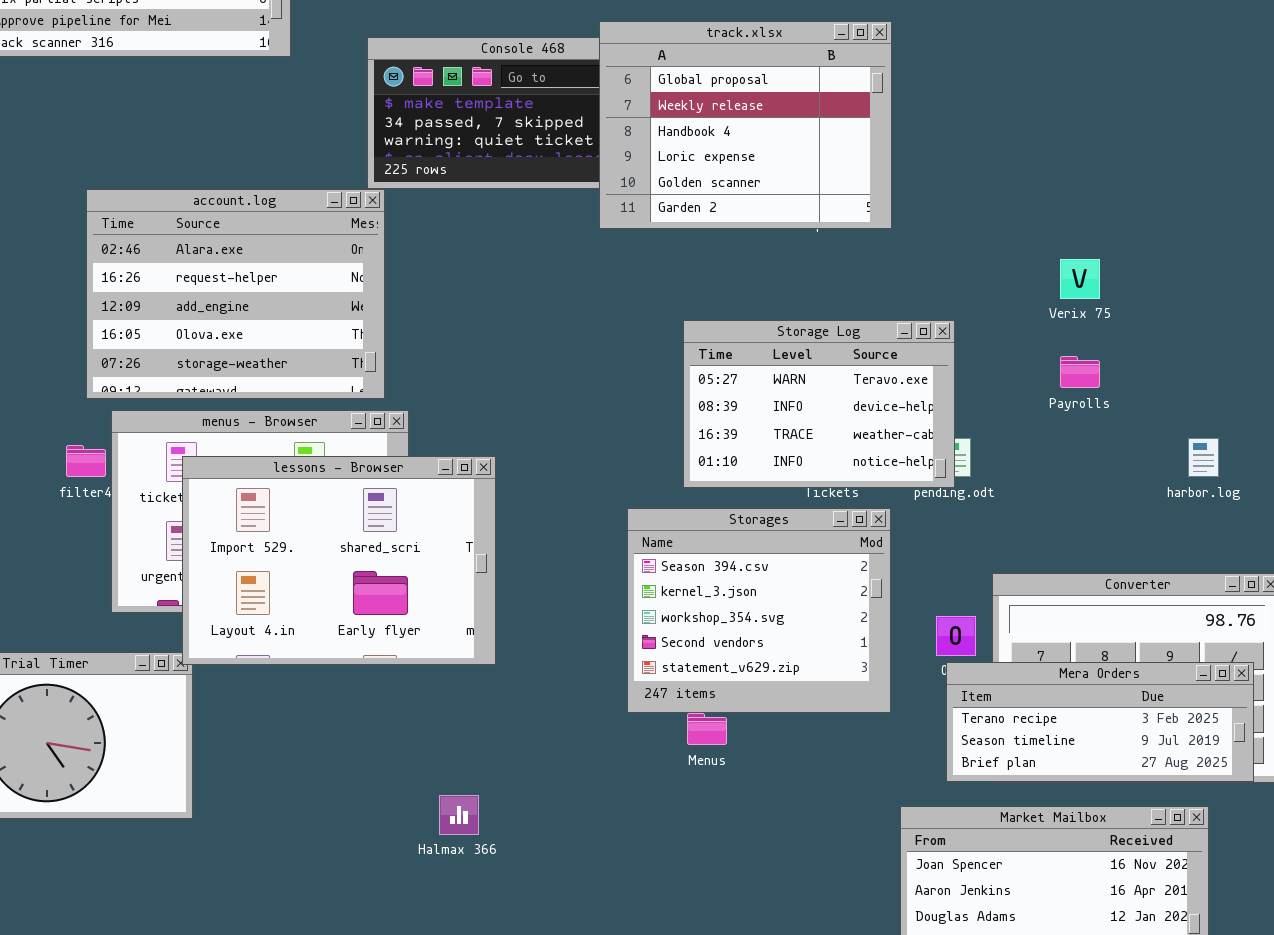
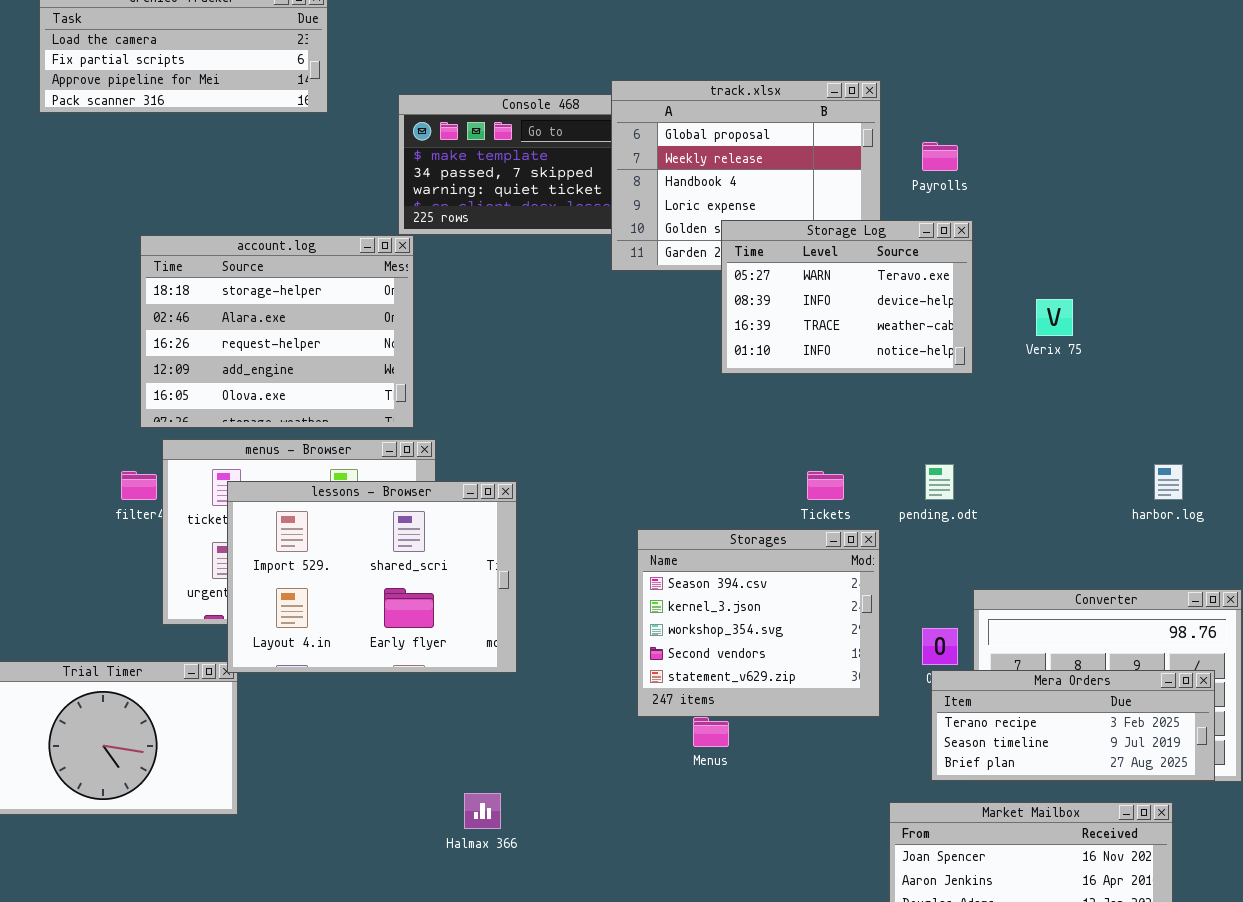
account.log: [86,189,385,399] -> [140,235,414,428], scrolled up 1 row
Storage Log: [683,320,955,488] -> [721,220,973,374], moved
Payrolls: [1060,356,1100,388] -> [922,142,958,171], moved

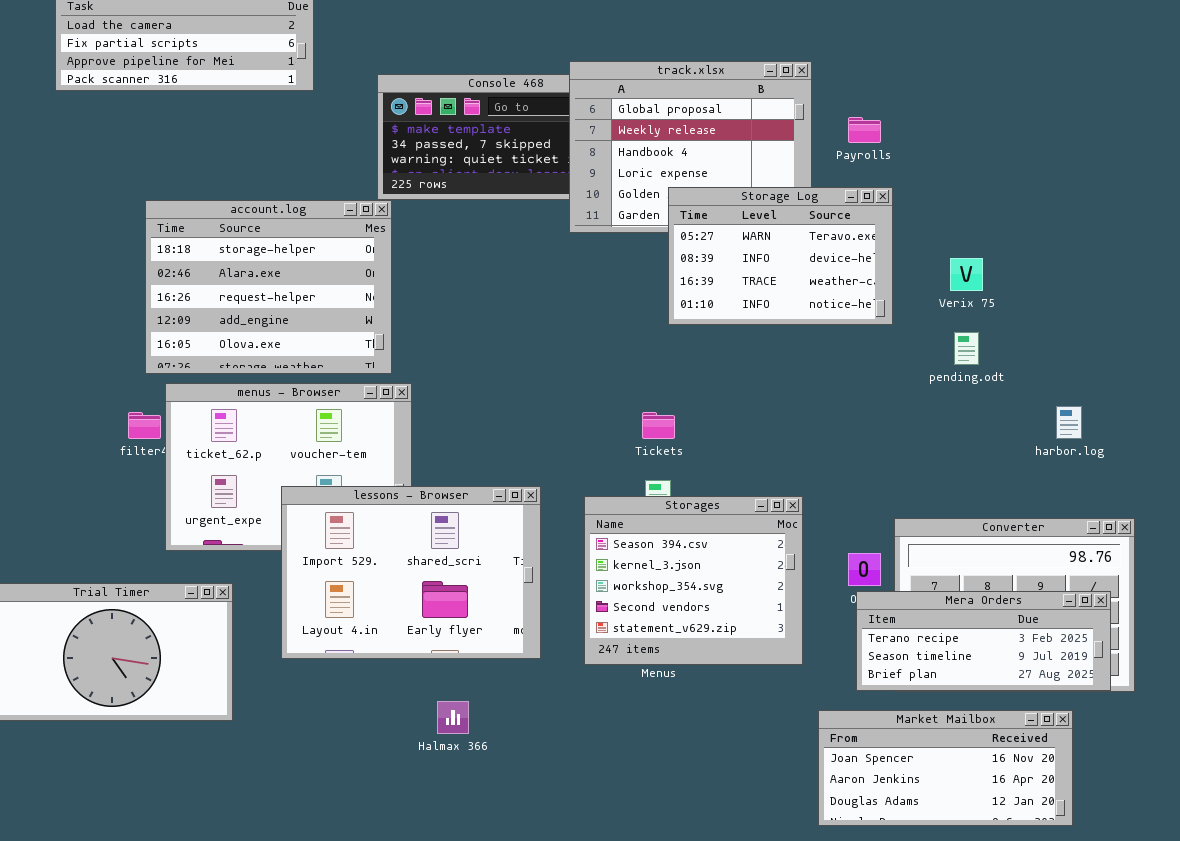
pending.odt: [925,464,954,500] -> [954,332,979,365], moved
Tickets: [807,471,844,500] -> [642,412,675,439], moved
lessons - Browser: [227,481,517,673] -> [281,486,541,659], moved
Storages: [637,529,880,717] -> [584,496,803,665], moved

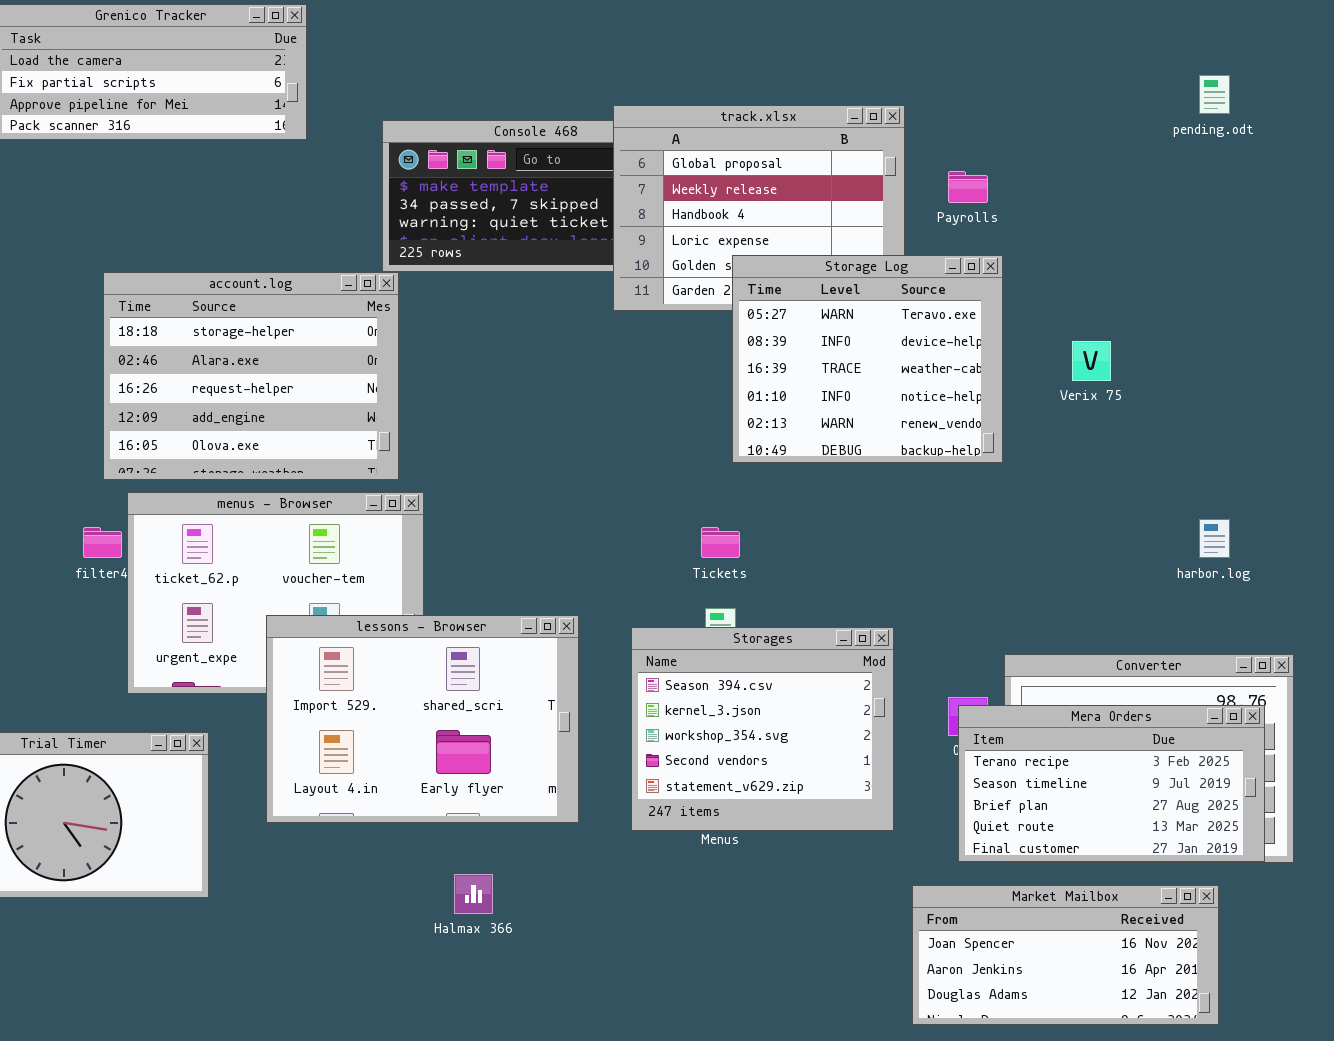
Storage Log: [668,187,893,325] -> [732,255,1003,463], resized
pending.odt: [954,332,979,365] -> [1199,75,1230,114], moved
Mera Orders: [856,591,1111,691] -> [958,705,1265,862], resized

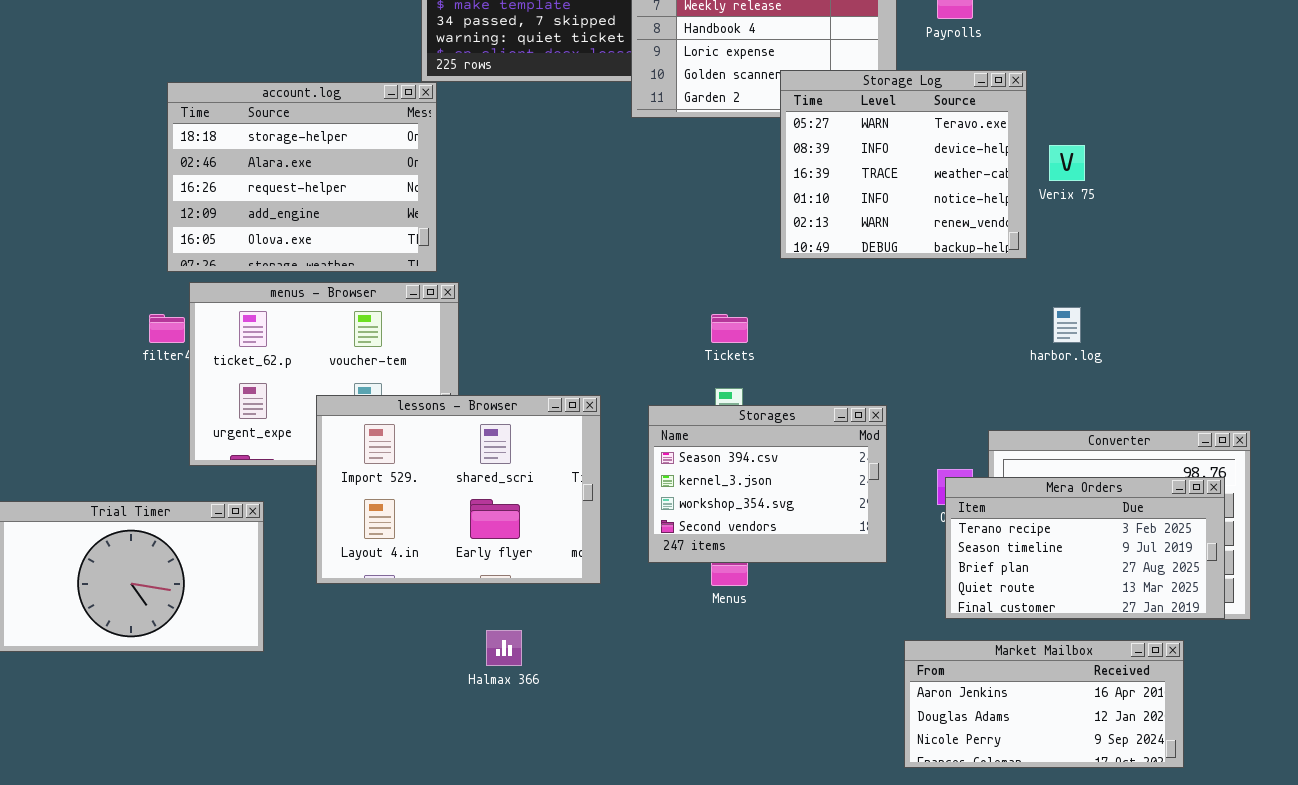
Storage Log: [732,255,1003,463] -> [780,70,1027,259], moved
harbor.log: [1199,519,1230,558] -> [1053,307,1081,343], moved
Storages: [631,627,894,831] -> [648,405,887,563], resized
Market Mailbox: [912,885,1219,1025] -> [904,640,1184,768], scrolled down 1 row

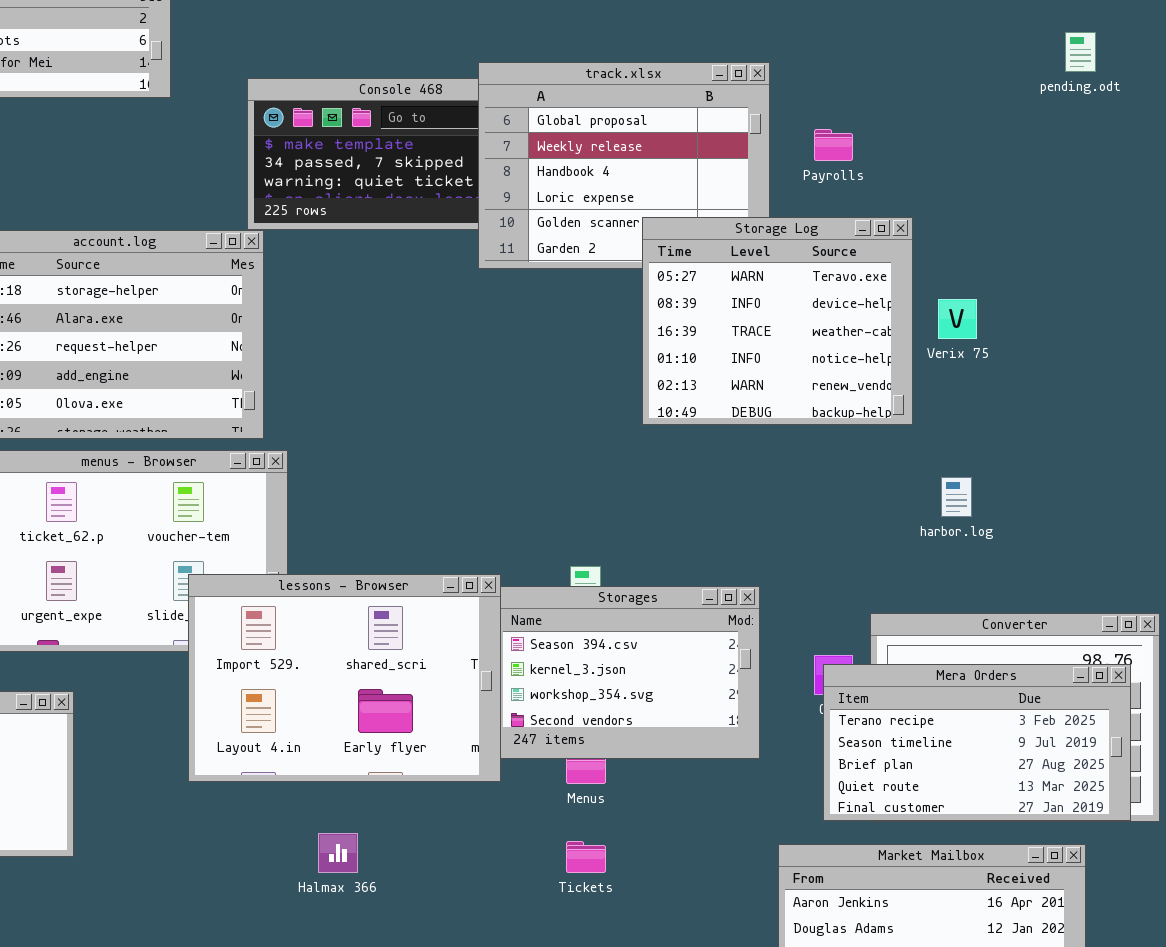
Tickets: [711,314,748,343] -> [566,841,606,873], moved
lessons - Browser: [316,395,601,584] -> [188,574,501,782], moved

